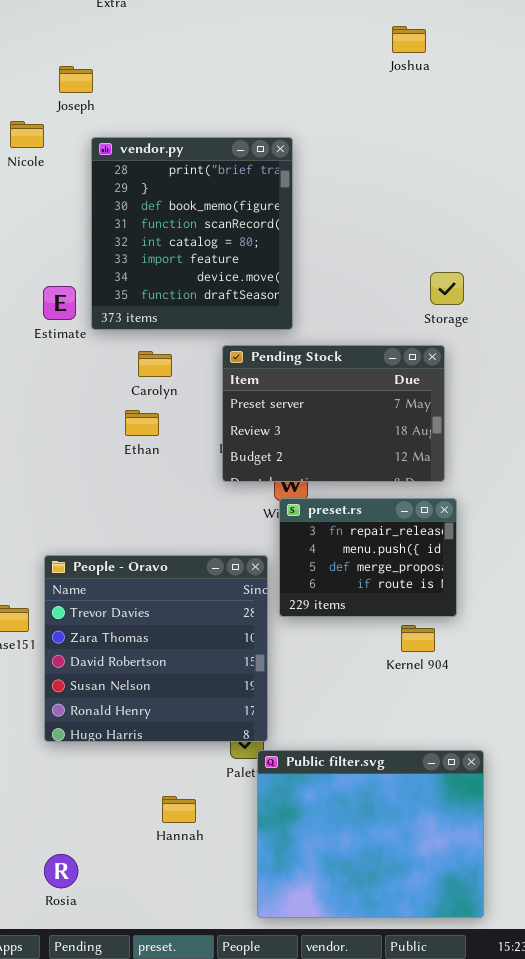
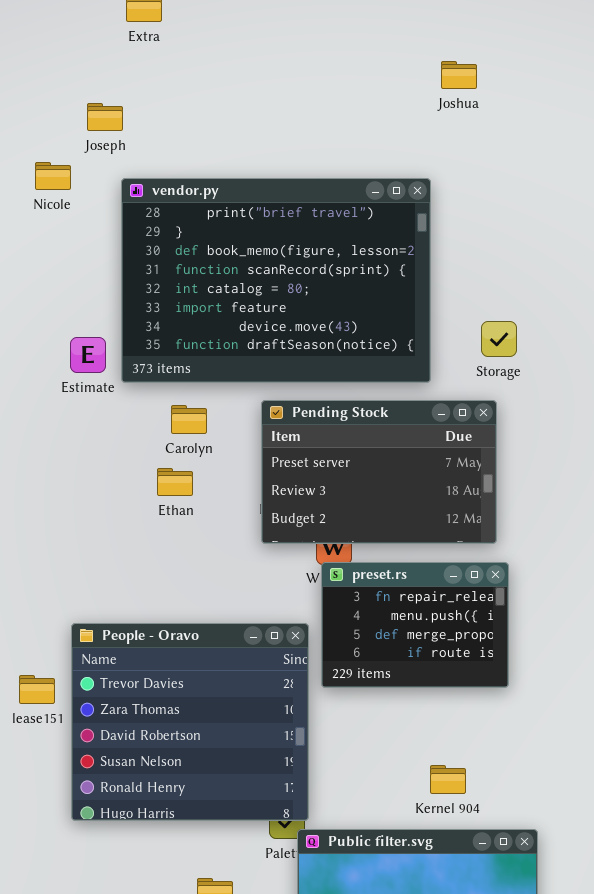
vendor.py: [91,137,293,330] -> [121,178,431,383], resized
Kernel 904: [401,625,435,652] -> [430,765,466,794], moved

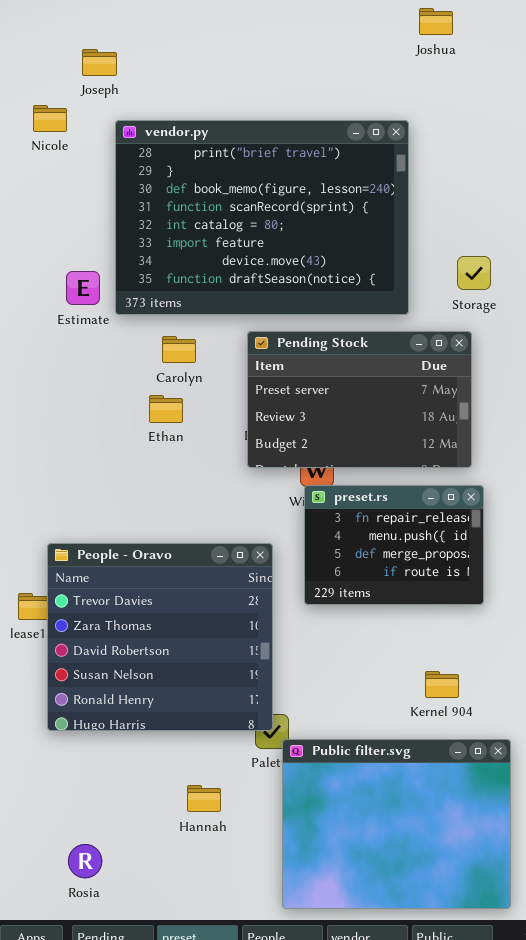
People - Oravo: [71,623,309,821] -> [47,543,273,731], moved
Kernel 904: [430,765,466,794] -> [425,671,459,698], moved

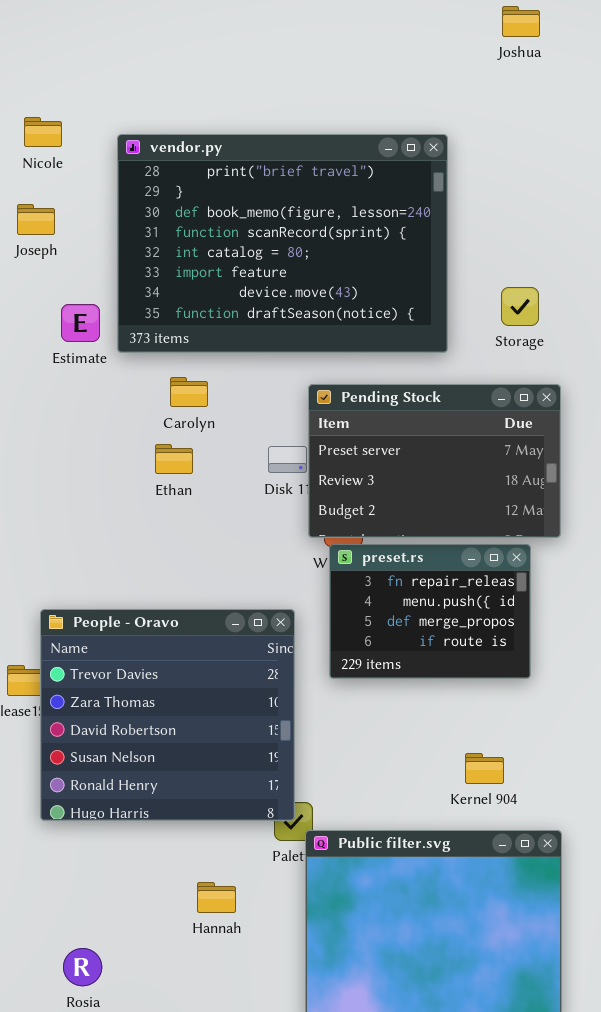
Joshua: [419,8,453,35] -> [502,6,540,37], moved
Joseph: [82,49,117,76] -> [17,204,55,235], moved
Pending Stock: [247,331,472,468] -> [308,384,561,538], moved

